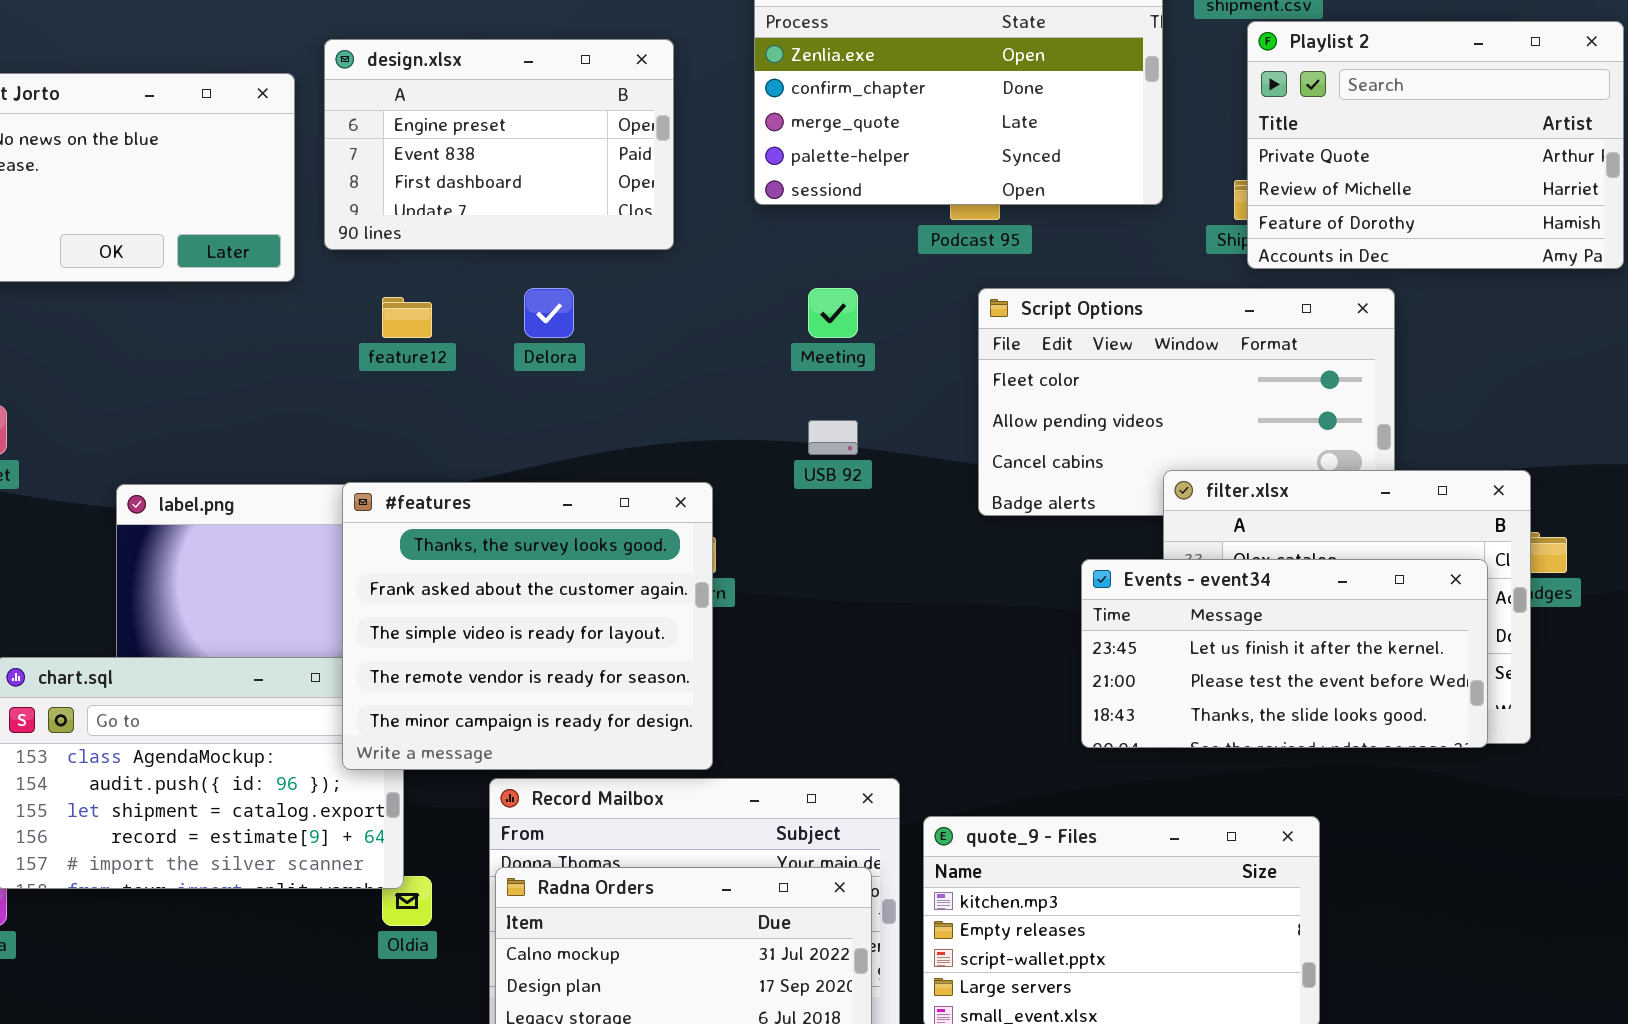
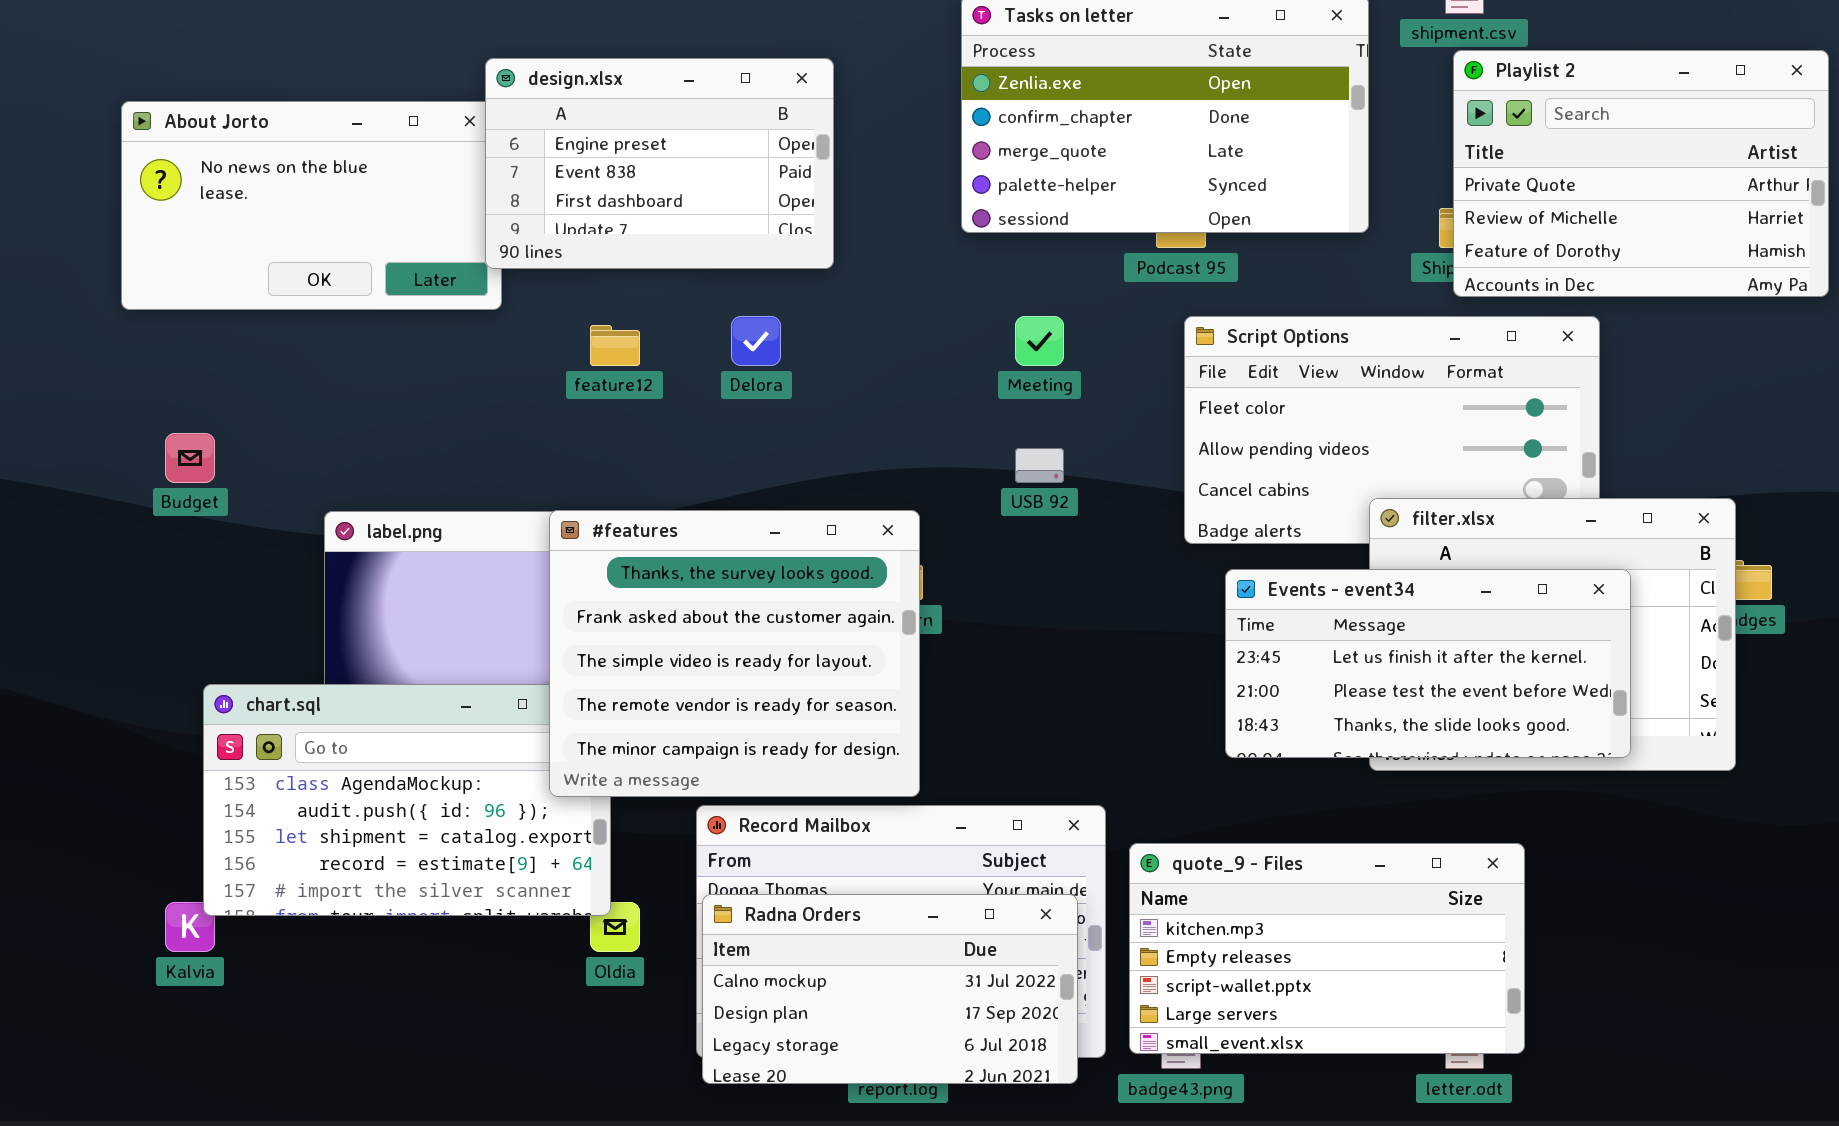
design.xlsx: [324,39,674,250] -> [485,58,834,269], moved
Events - event34: [1081,559,1488,748] -> [1225,569,1631,758], moved

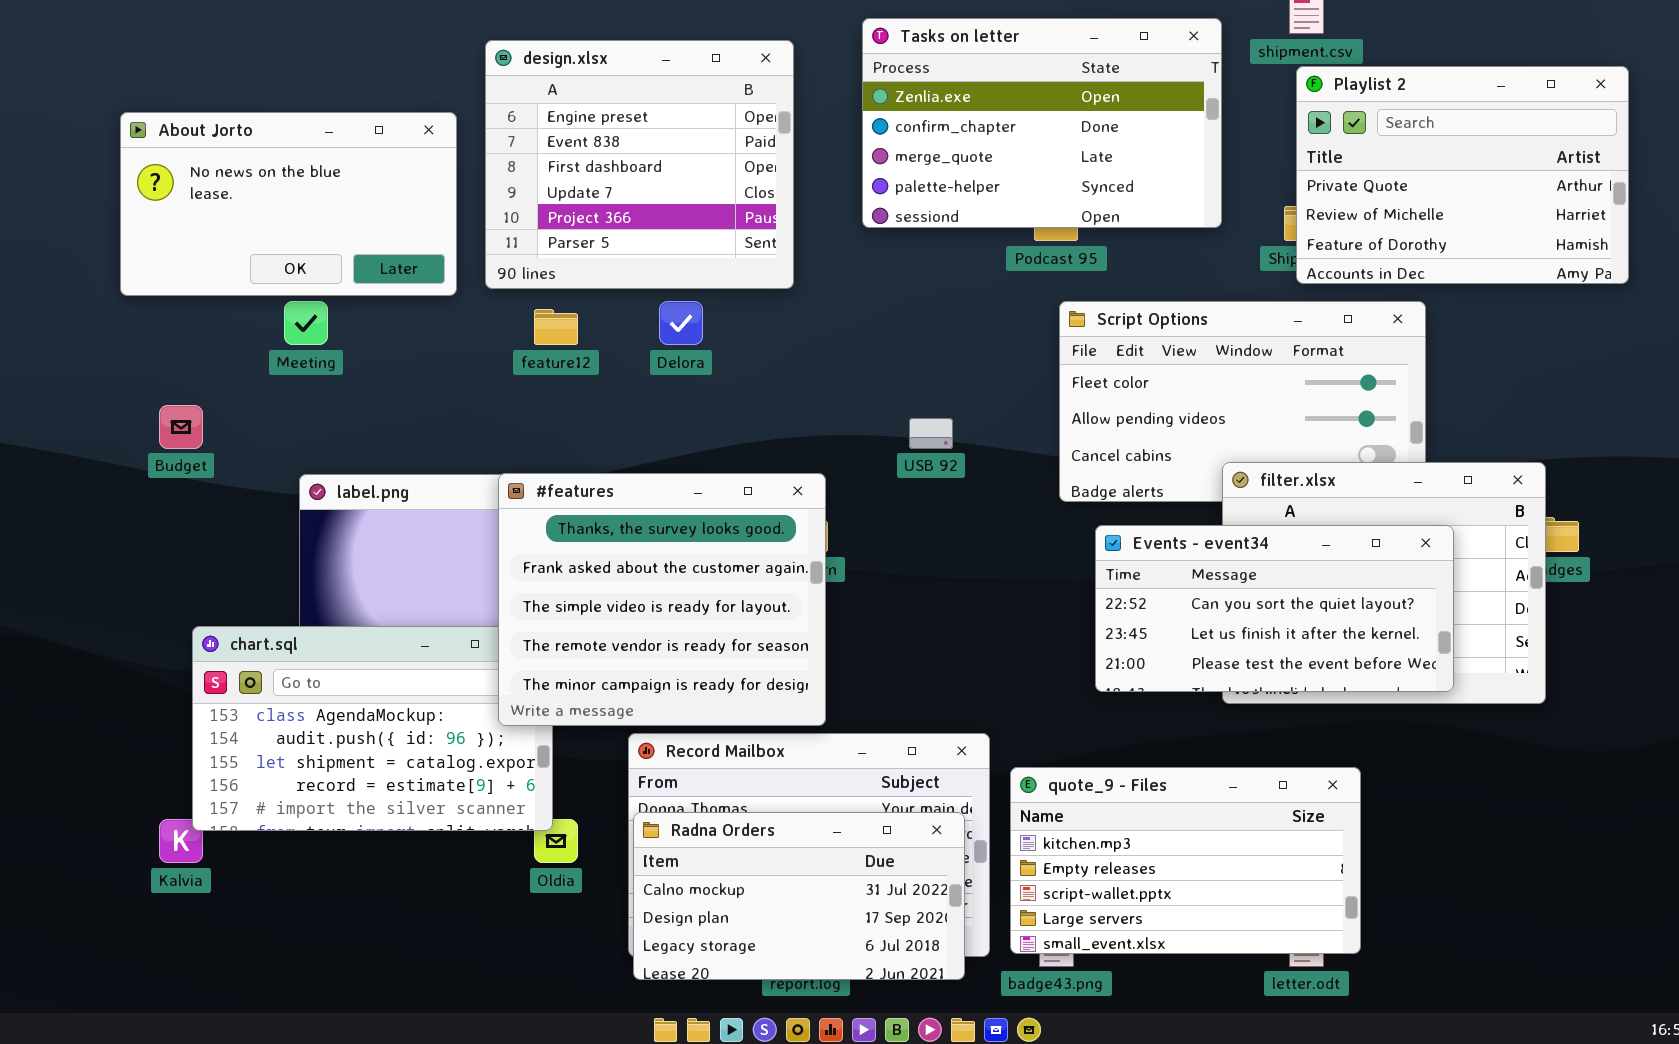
design.xlsx: [485,58,834,269] -> [485,40,794,289], moved, resized
Meeting: [1015,316,1064,366] -> [284,301,328,345], moved
Events - event34: [1225,569,1631,758] -> [1095,525,1454,692], scrolled up 1 row

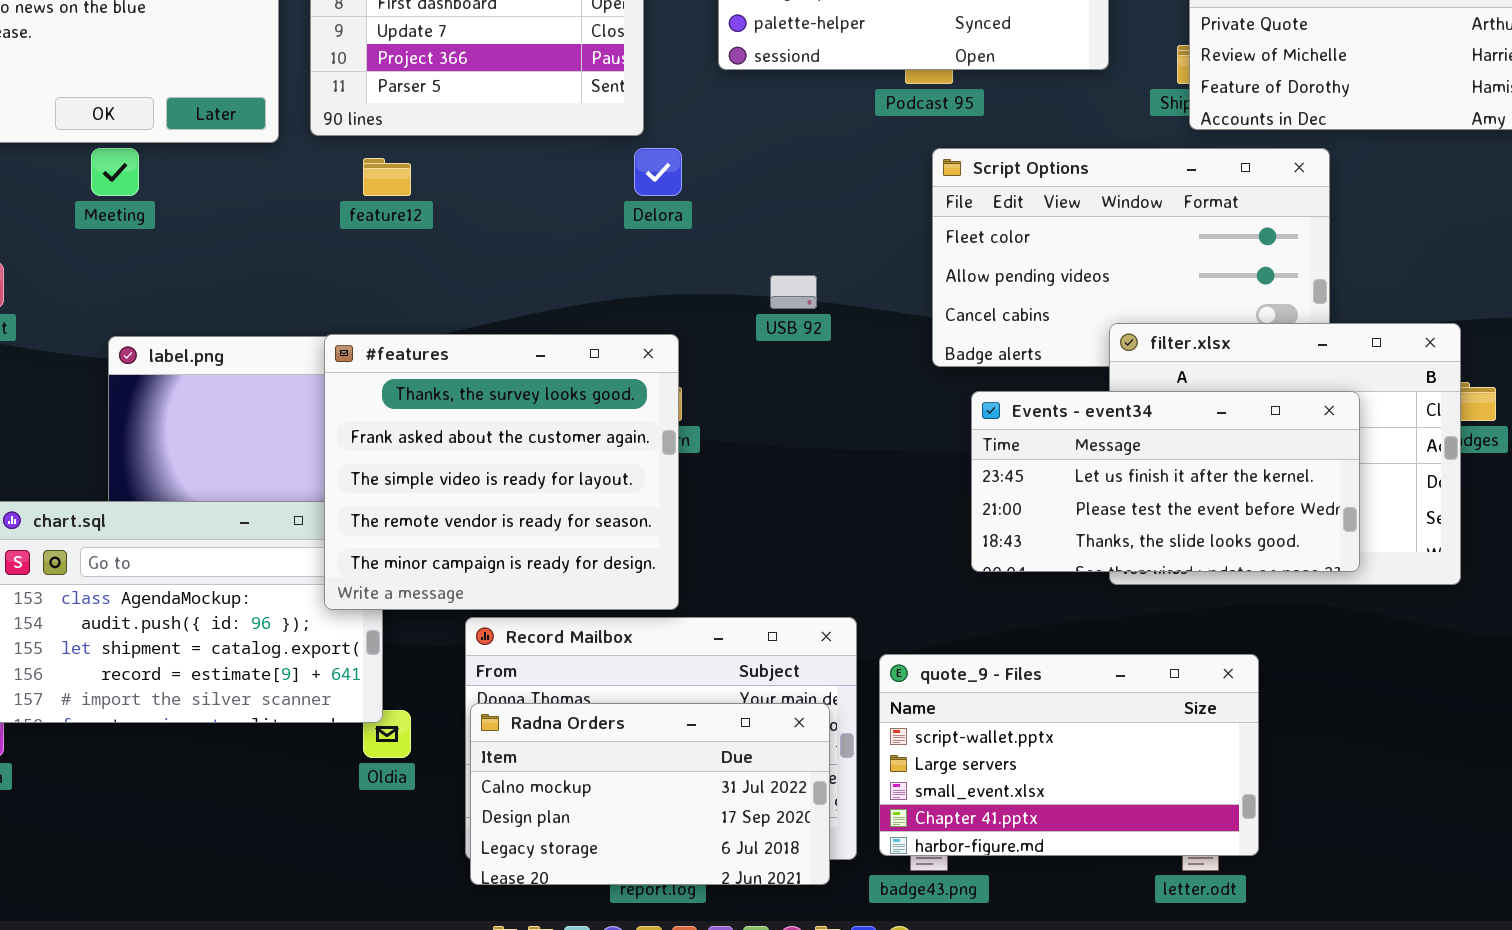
Delora: [659,301,703,345] -> [634,148,682,196], moved
Events - event34: [1095,525,1454,692] -> [971,391,1360,572], scrolled down 1 row
quote_9 - Files: [1010,767,1361,954] -> [879,654,1259,856], scrolled down 2 rows

